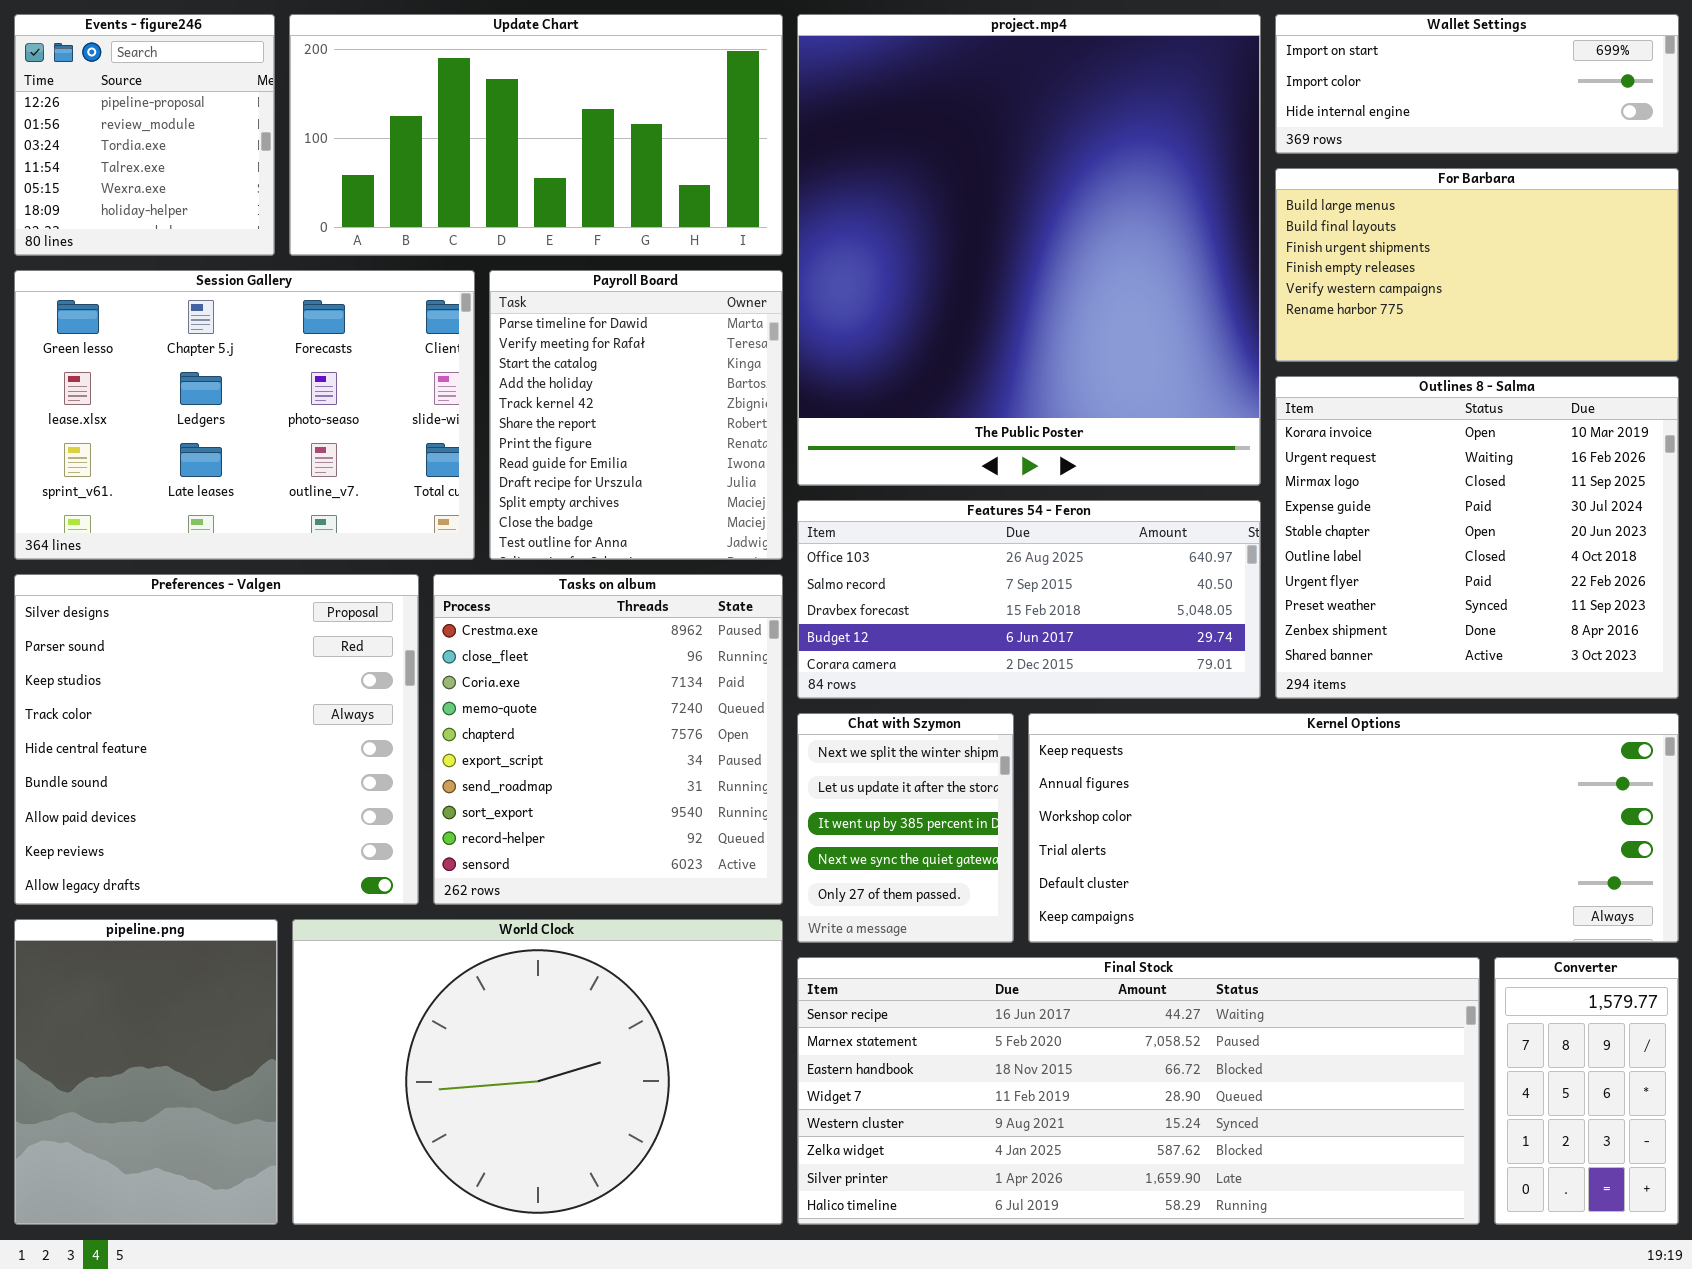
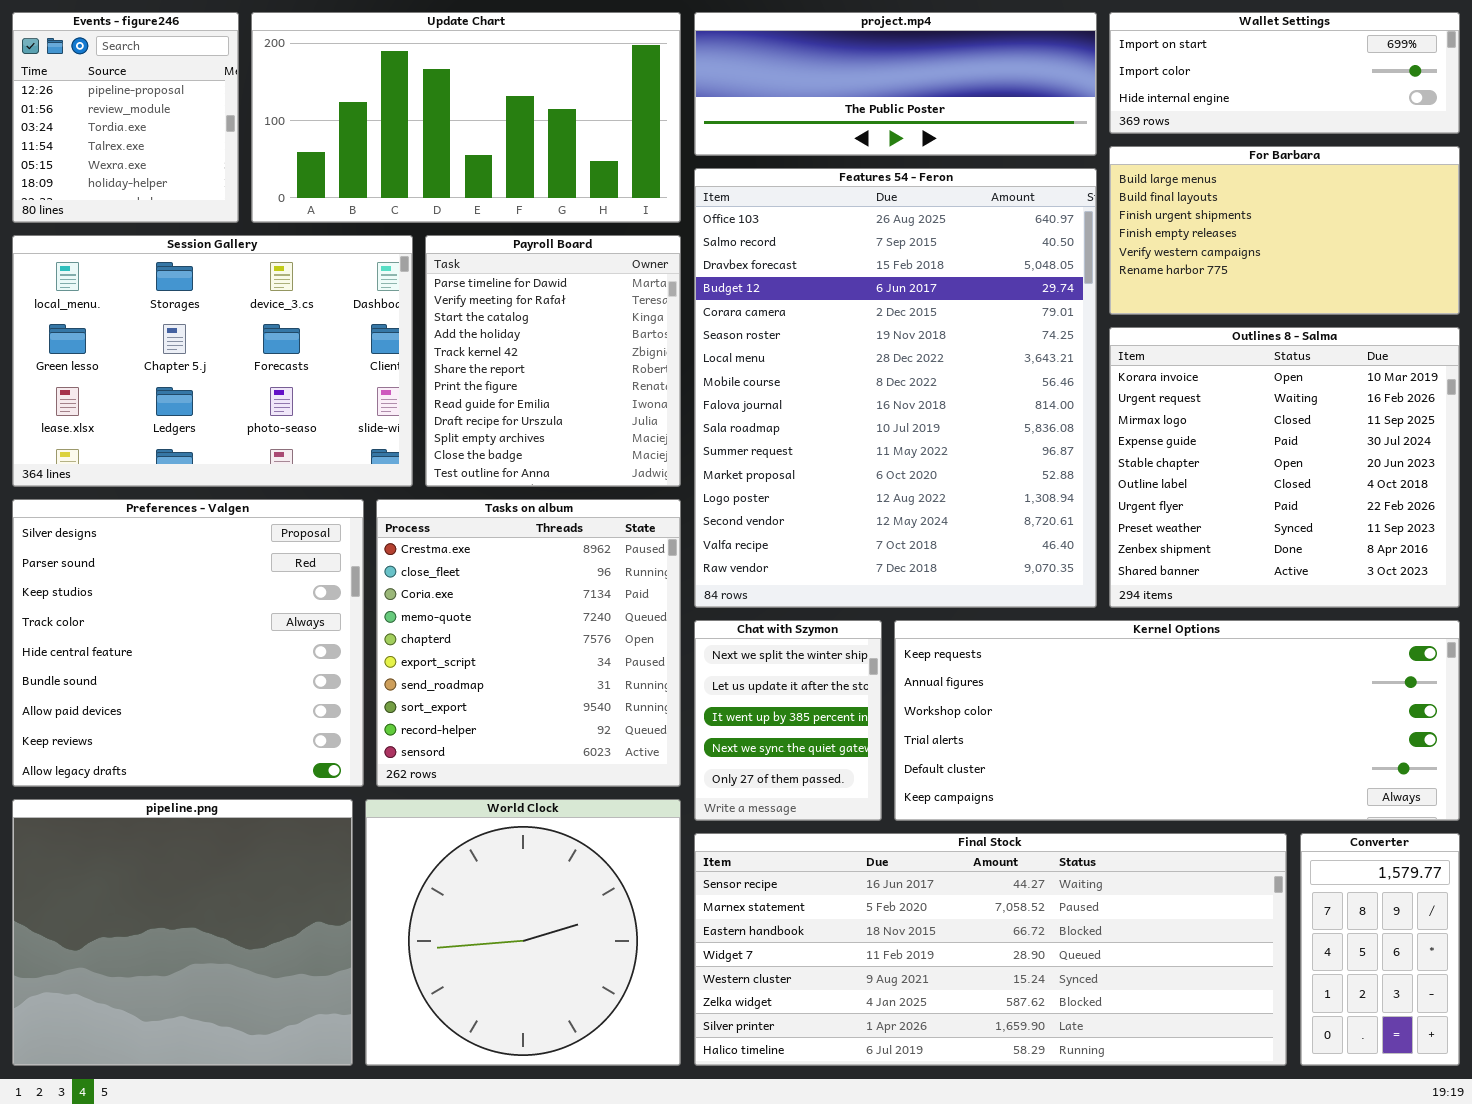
project.mp4: [797,14,1261,486] -> [694,12,1097,156], resized
Session Gallery: [14,270,475,560] -> [12,235,413,487], scrolled up 1 row
Features 54 - Feron: [797,500,1261,699] -> [694,168,1097,608], resized
pipeline.png: [14,919,278,1225] -> [12,799,353,1066], resized
World Clock: [292,919,783,1225] -> [365,799,681,1066], resized

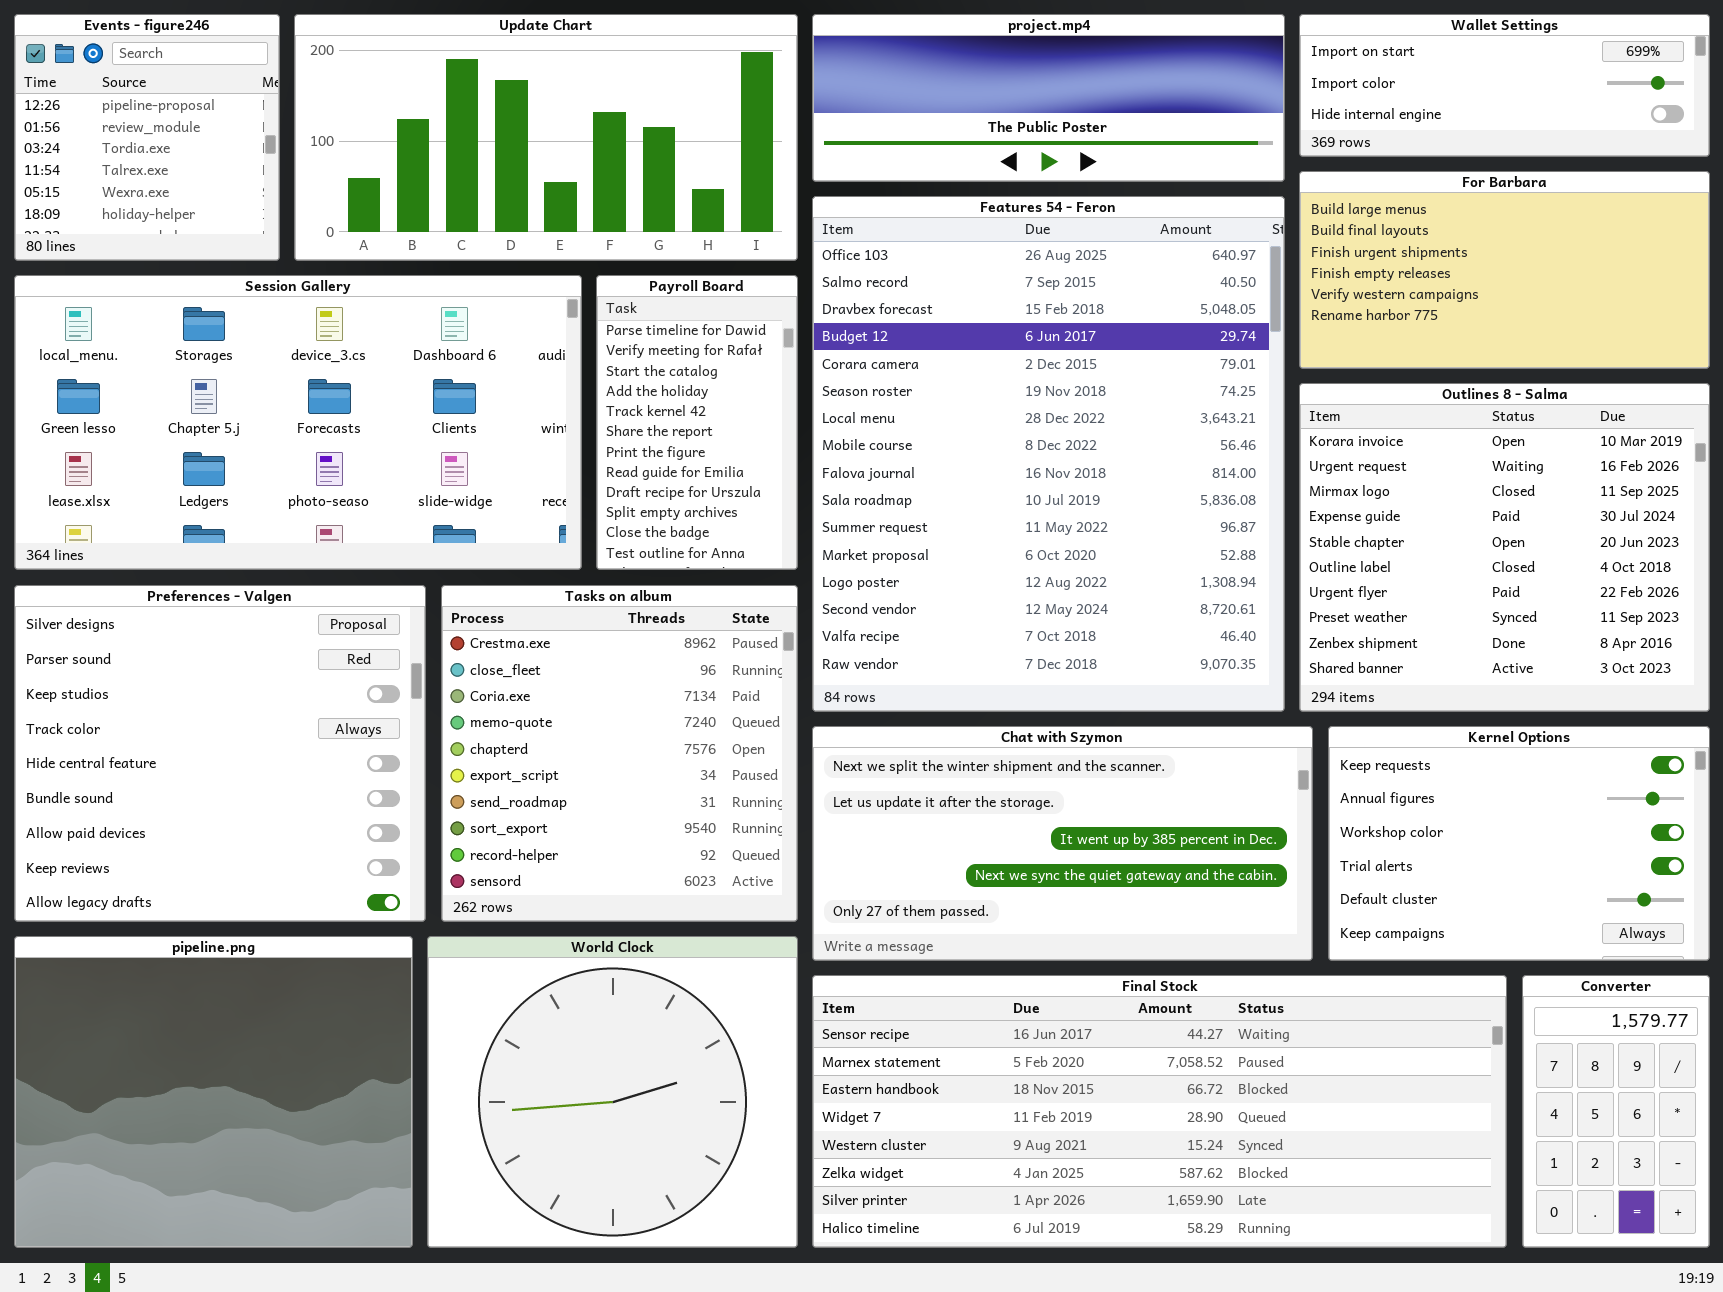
Session Gallery: [12,235,413,487] -> [14,275,582,570], resized
Payroll Board: [425,235,681,487] -> [596,275,798,570], resized
Chat with Szymon: [694,620,882,821] -> [812,726,1313,961], resized
Kernel Options: [894,620,1460,821] -> [1328,726,1710,961], resized

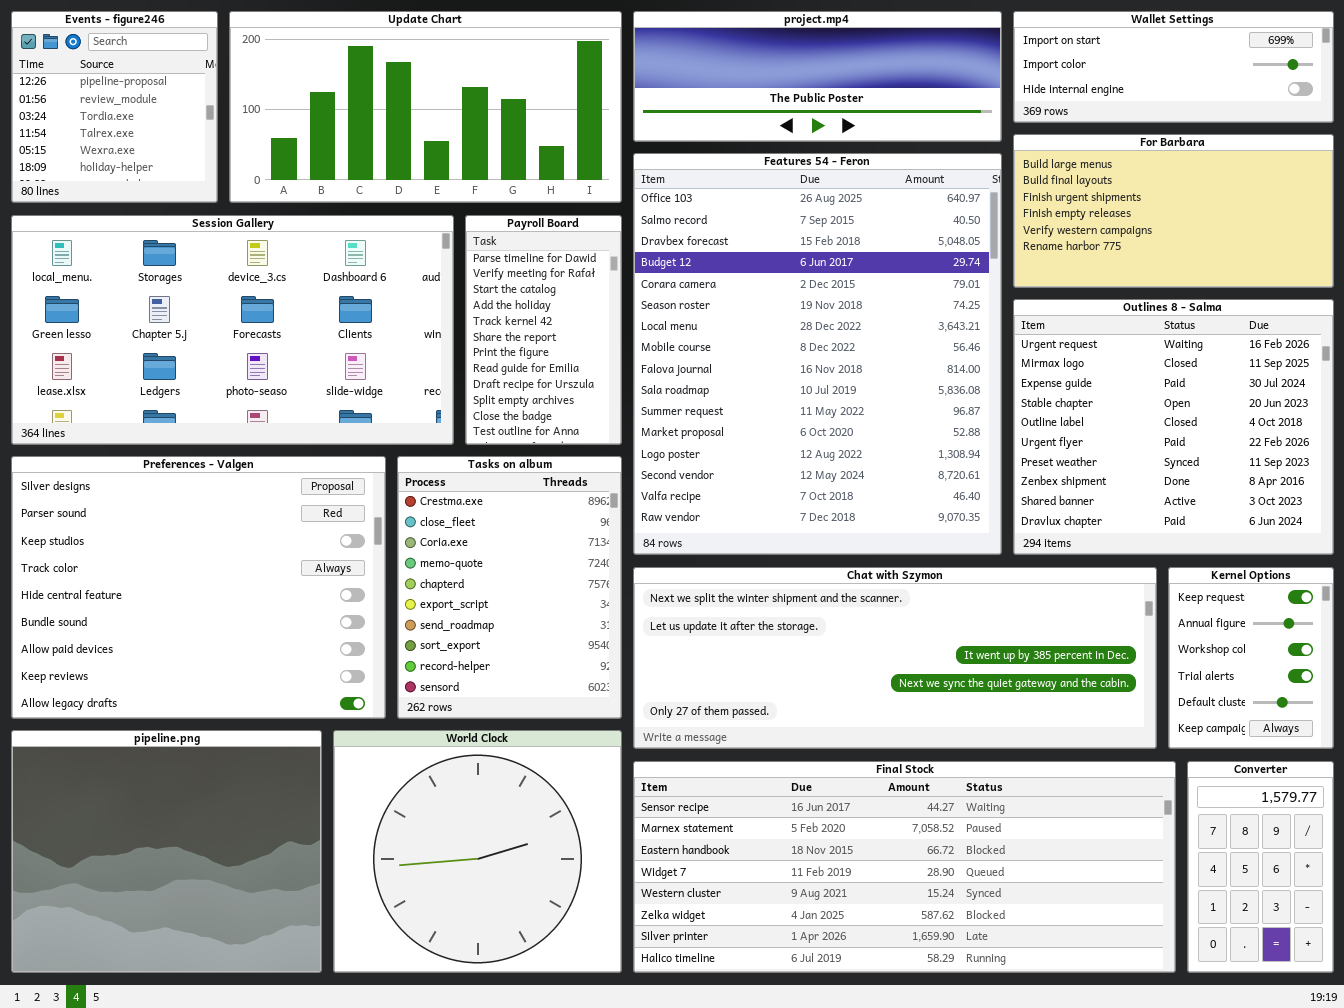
Outlines 8 - Salma: [1299,383,1710,712] -> [1013,299,1334,555], scrolled down 1 row
Preferences - Valgen: [14,585,426,922] -> [11,456,386,719], resized
Tasks on album: [441,585,798,922] -> [397,456,622,719], resized
Chat with Szymon: [812,726,1313,961] -> [633,567,1157,749], resized
Kernel Options: [1328,726,1710,961] -> [1168,567,1334,749], resized

